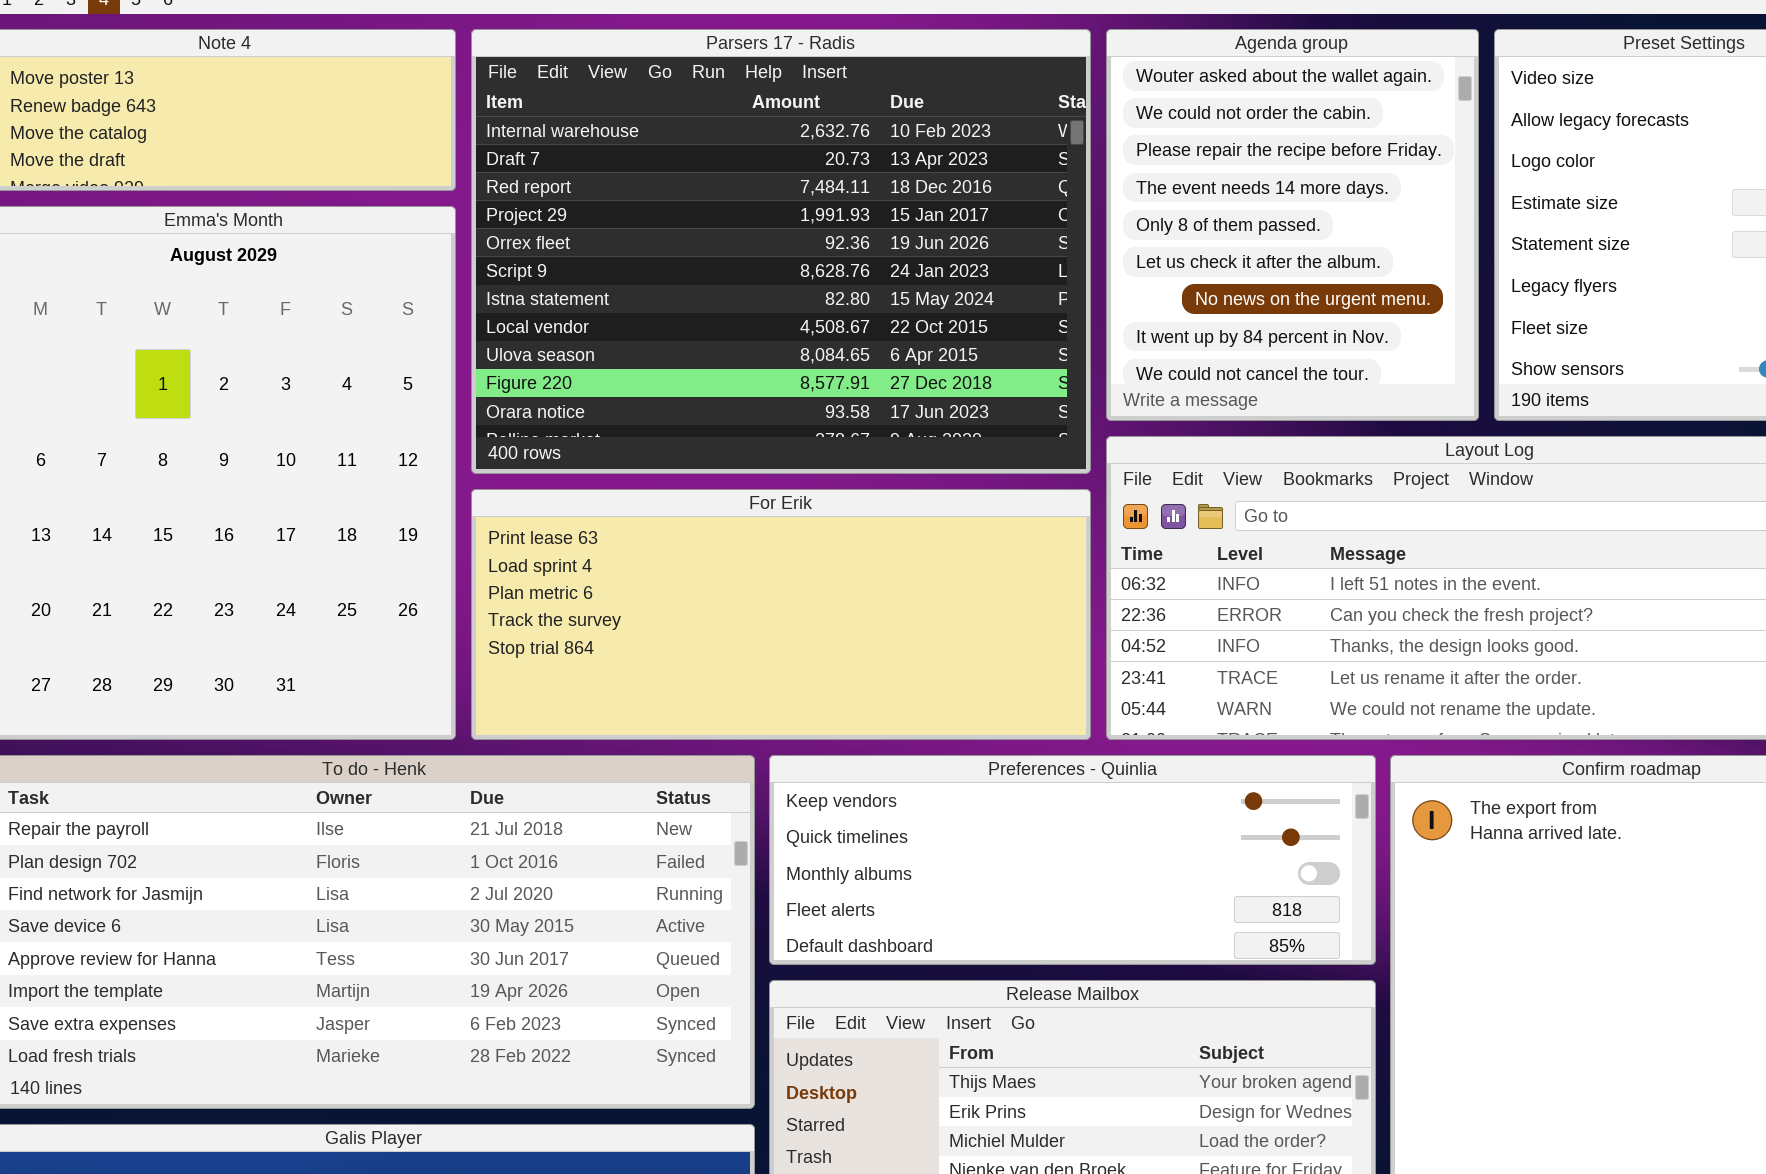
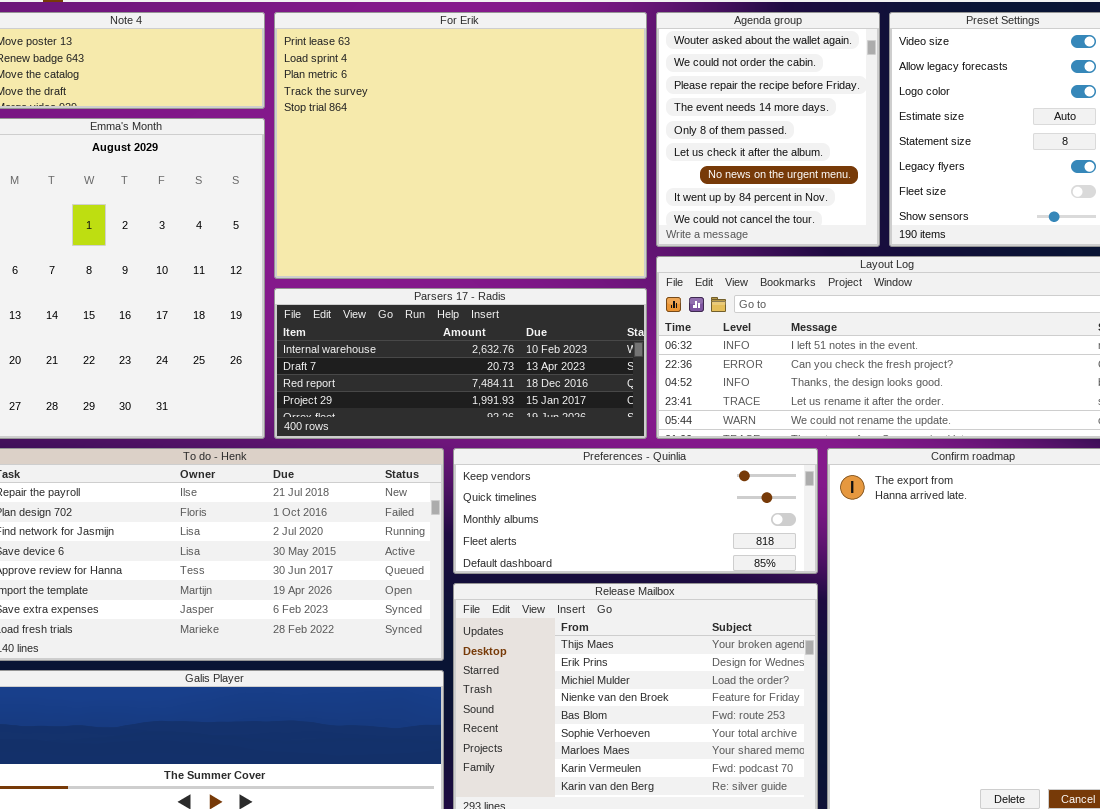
Parsers 17 - Radis: [471,29,1091,474] -> [274,288,647,439], moved, resized
For Erik: [471,489,1091,740] -> [274,12,647,279], moved, resized

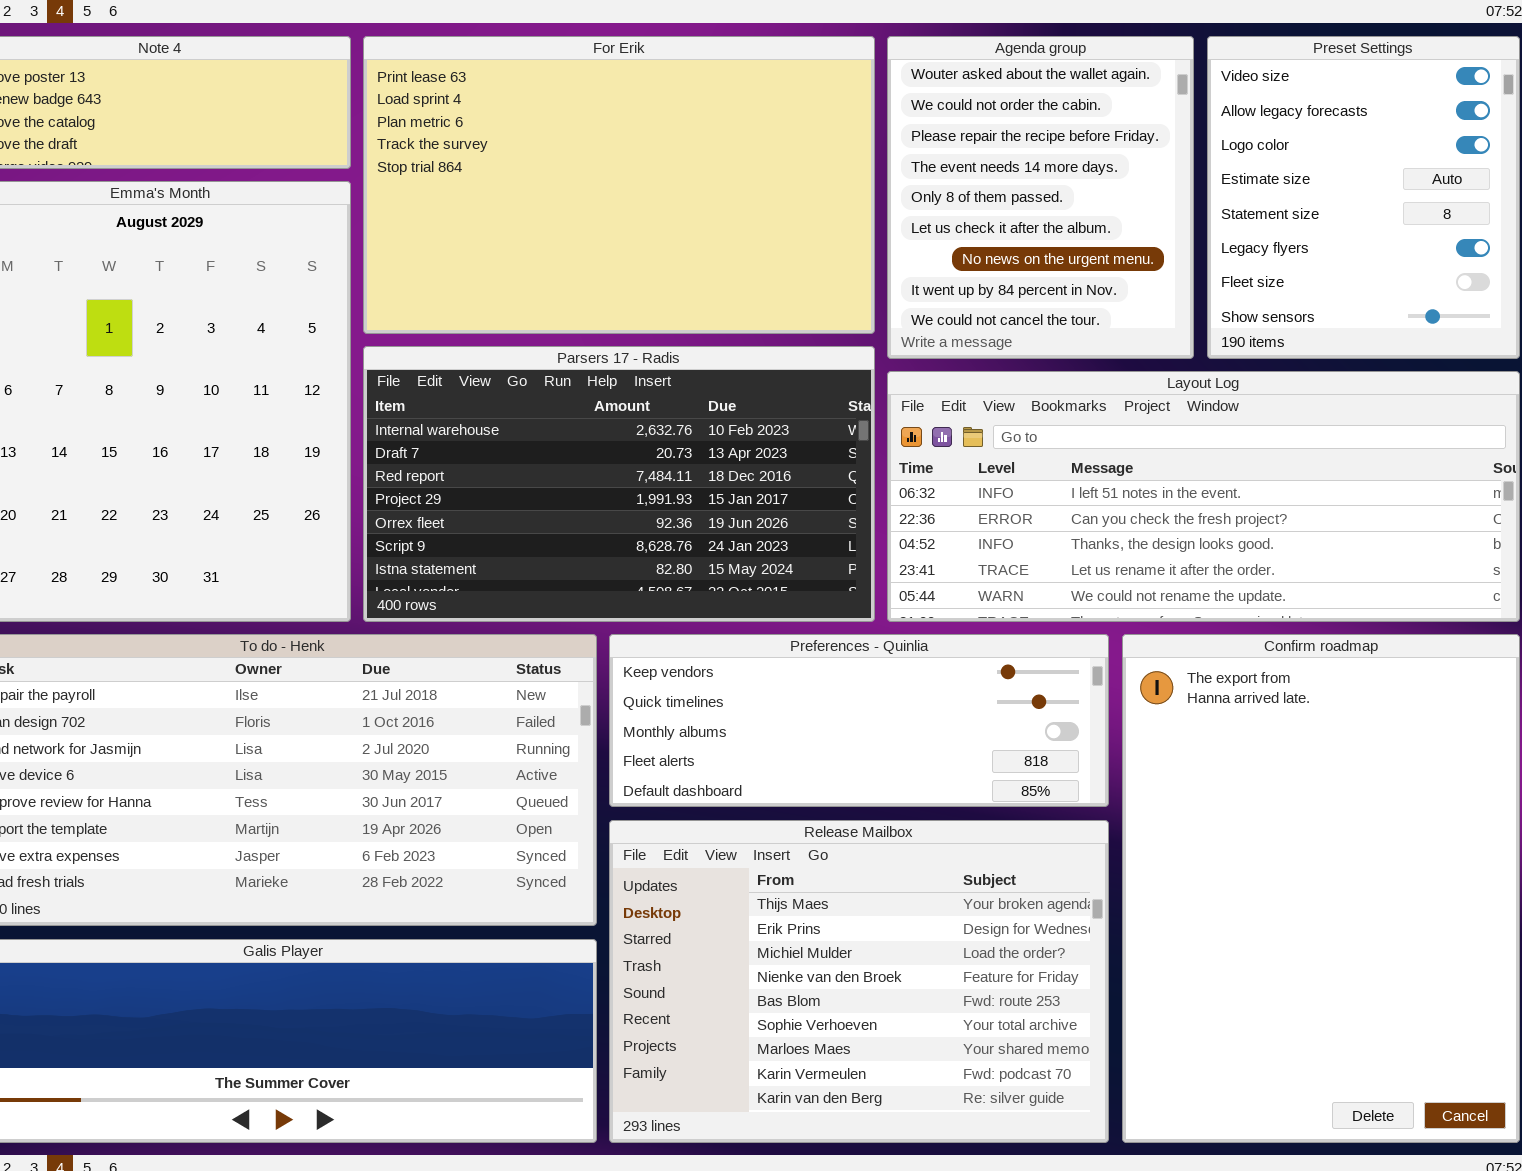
For Erik: [274,12,647,279] -> [363,36,875,334], resized
Parsers 17 - Radis: [274,288,647,439] -> [363,346,875,622], resized

